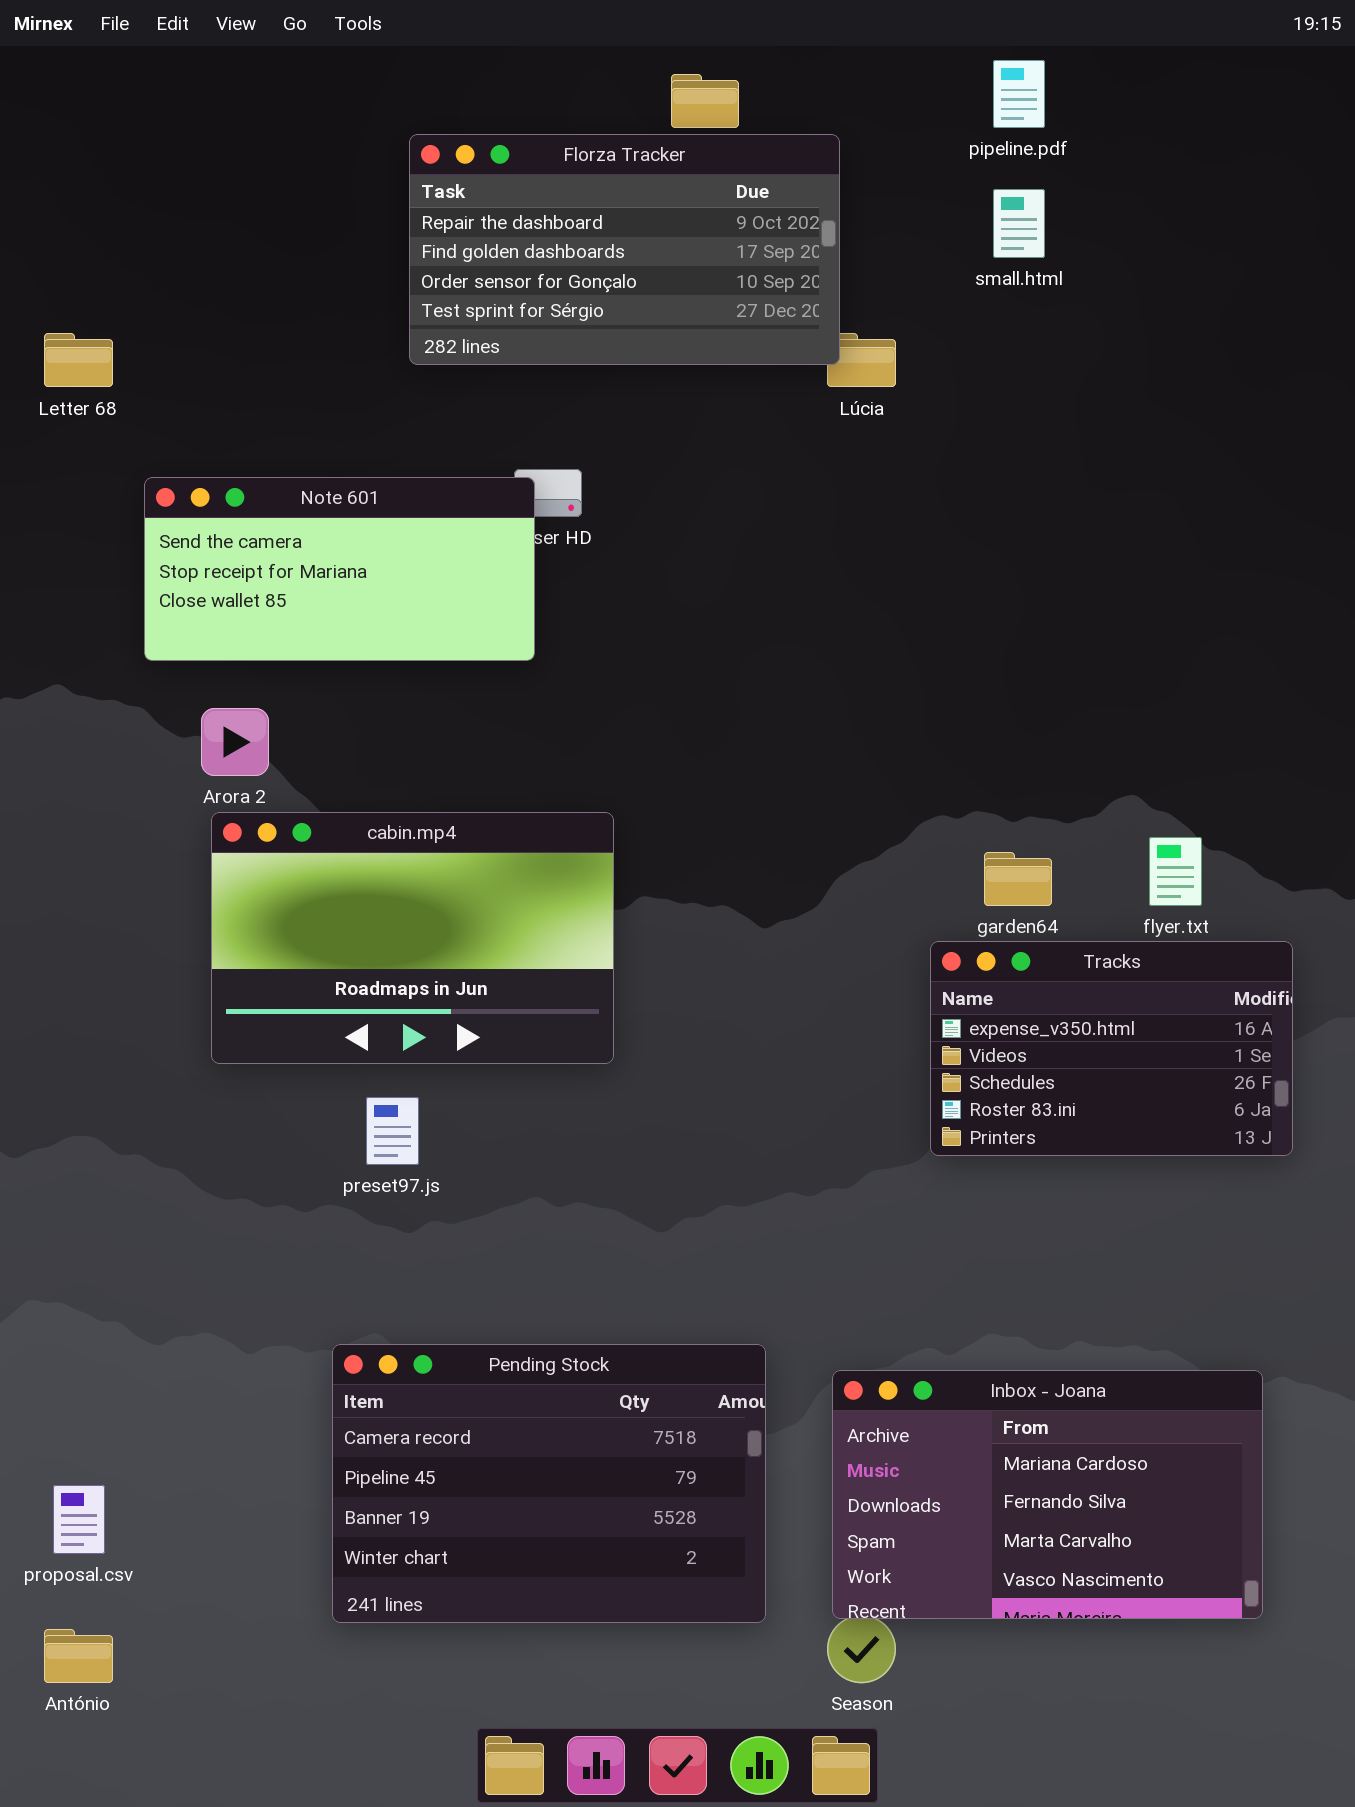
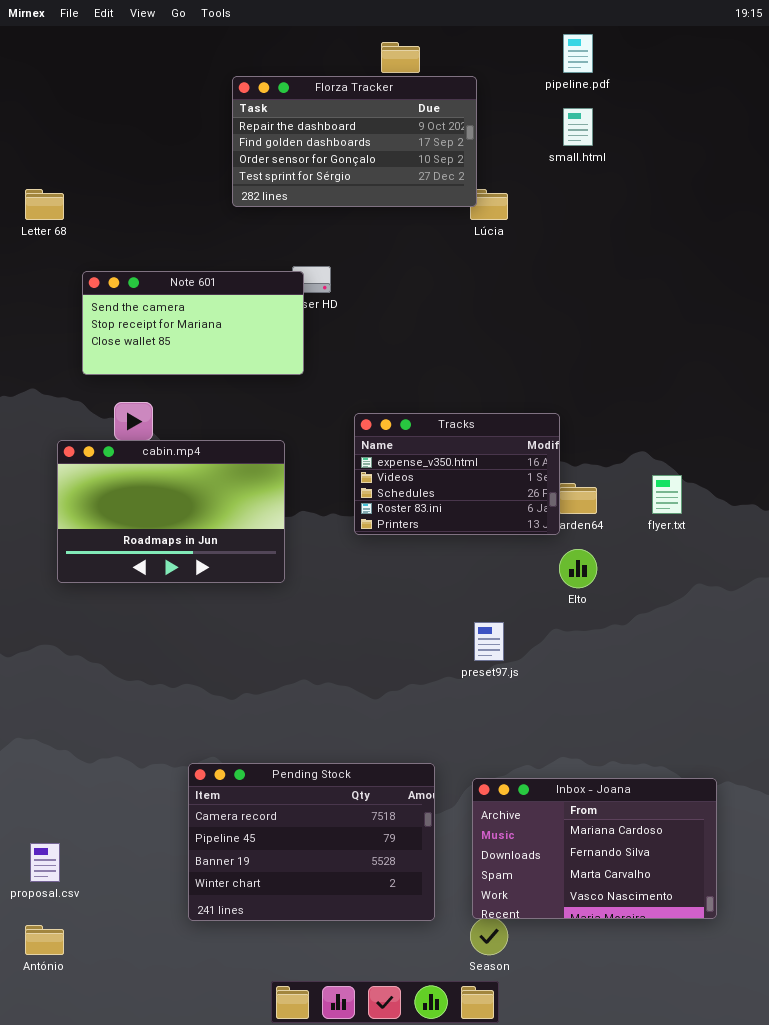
cabin.mp4: [211,812,614,1064] -> [57,440,285,583], moved
Tracks: [930,941,1293,1156] -> [354,413,560,535], moved
preset97.js: [366,1097,419,1165] -> [474,622,504,661], moved

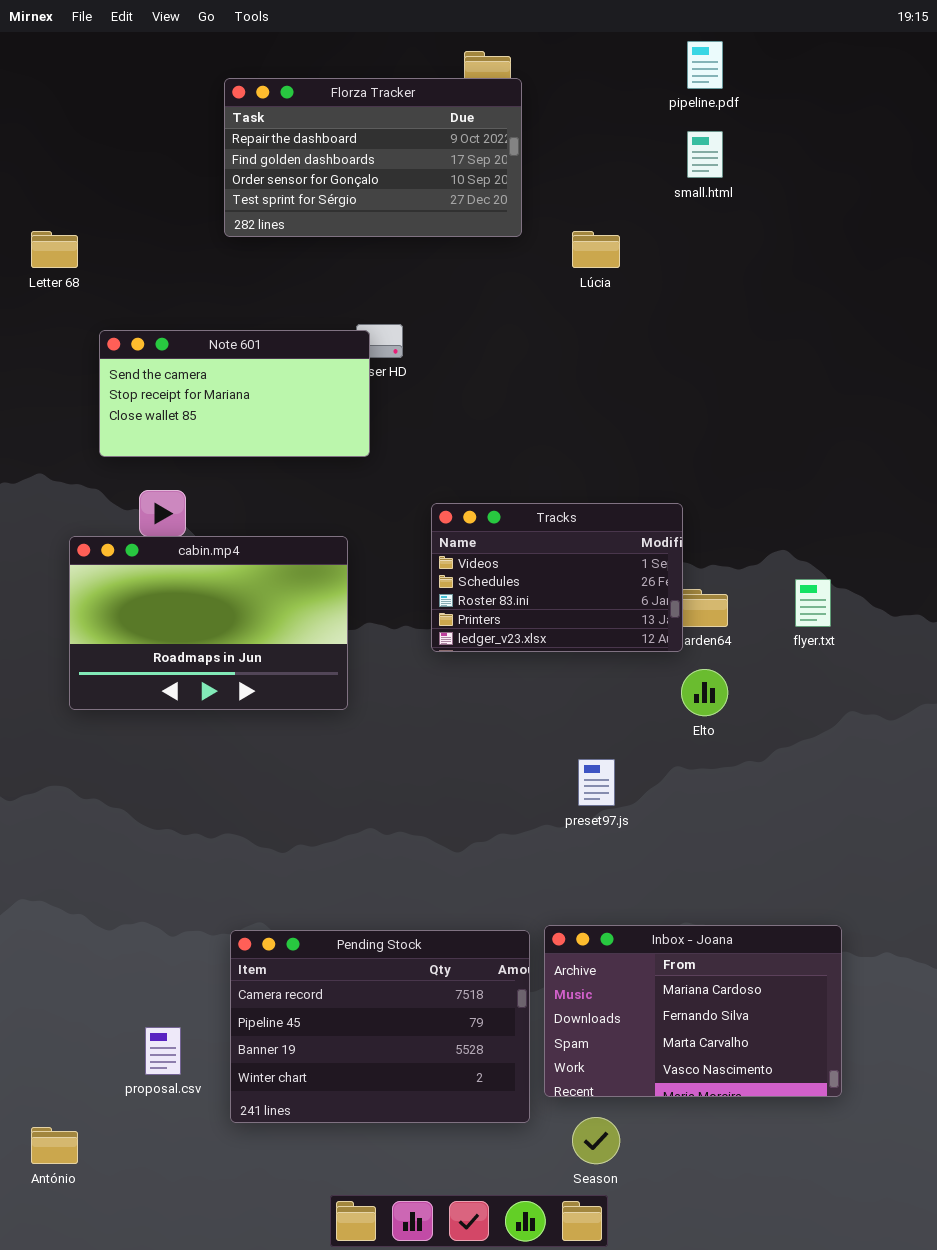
Florza Tracker: [232,76,477,207] -> [224,78,522,237], moved
Tracks: [354,413,560,535] -> [431,503,683,652], scrolled down 1 row
Inbox - Joana: [472,778,717,919] -> [544,925,842,1097], moved
proposal.csv: [30,843,60,882] -> [145,1027,181,1075], moved

